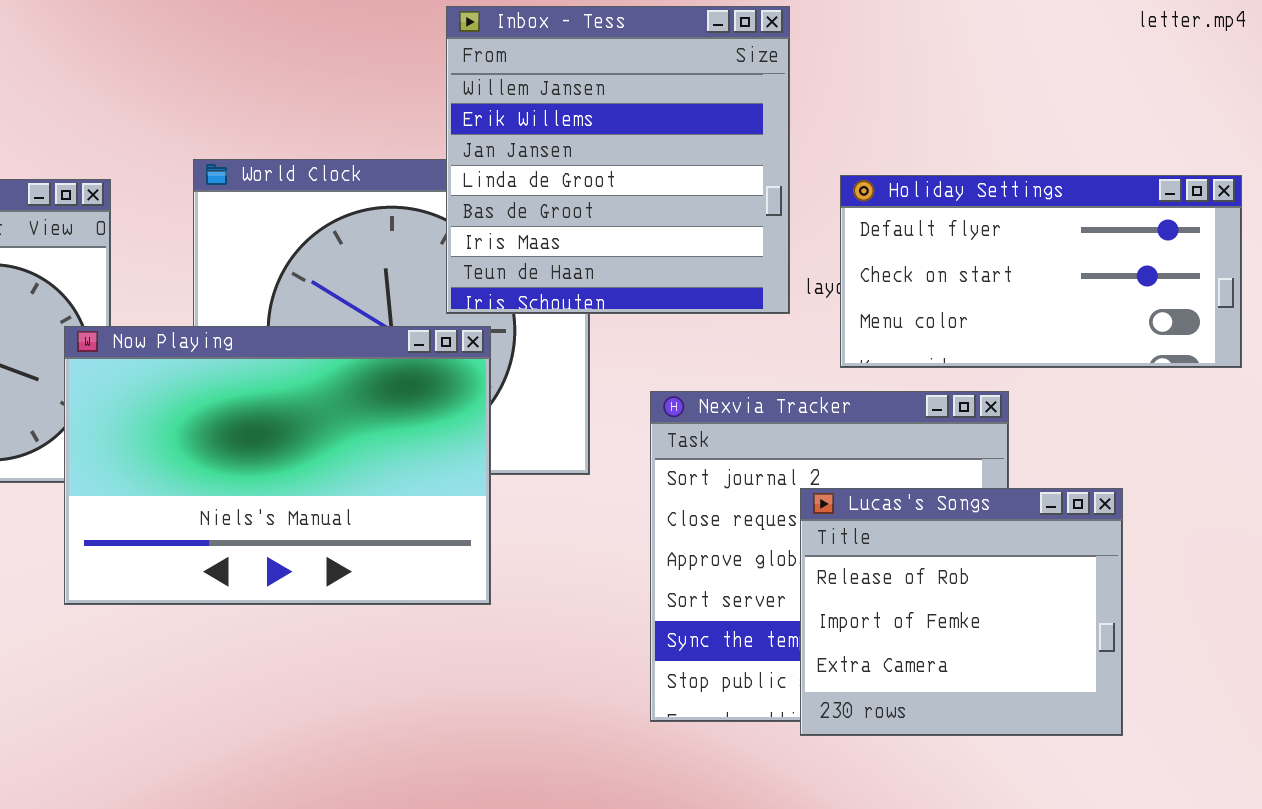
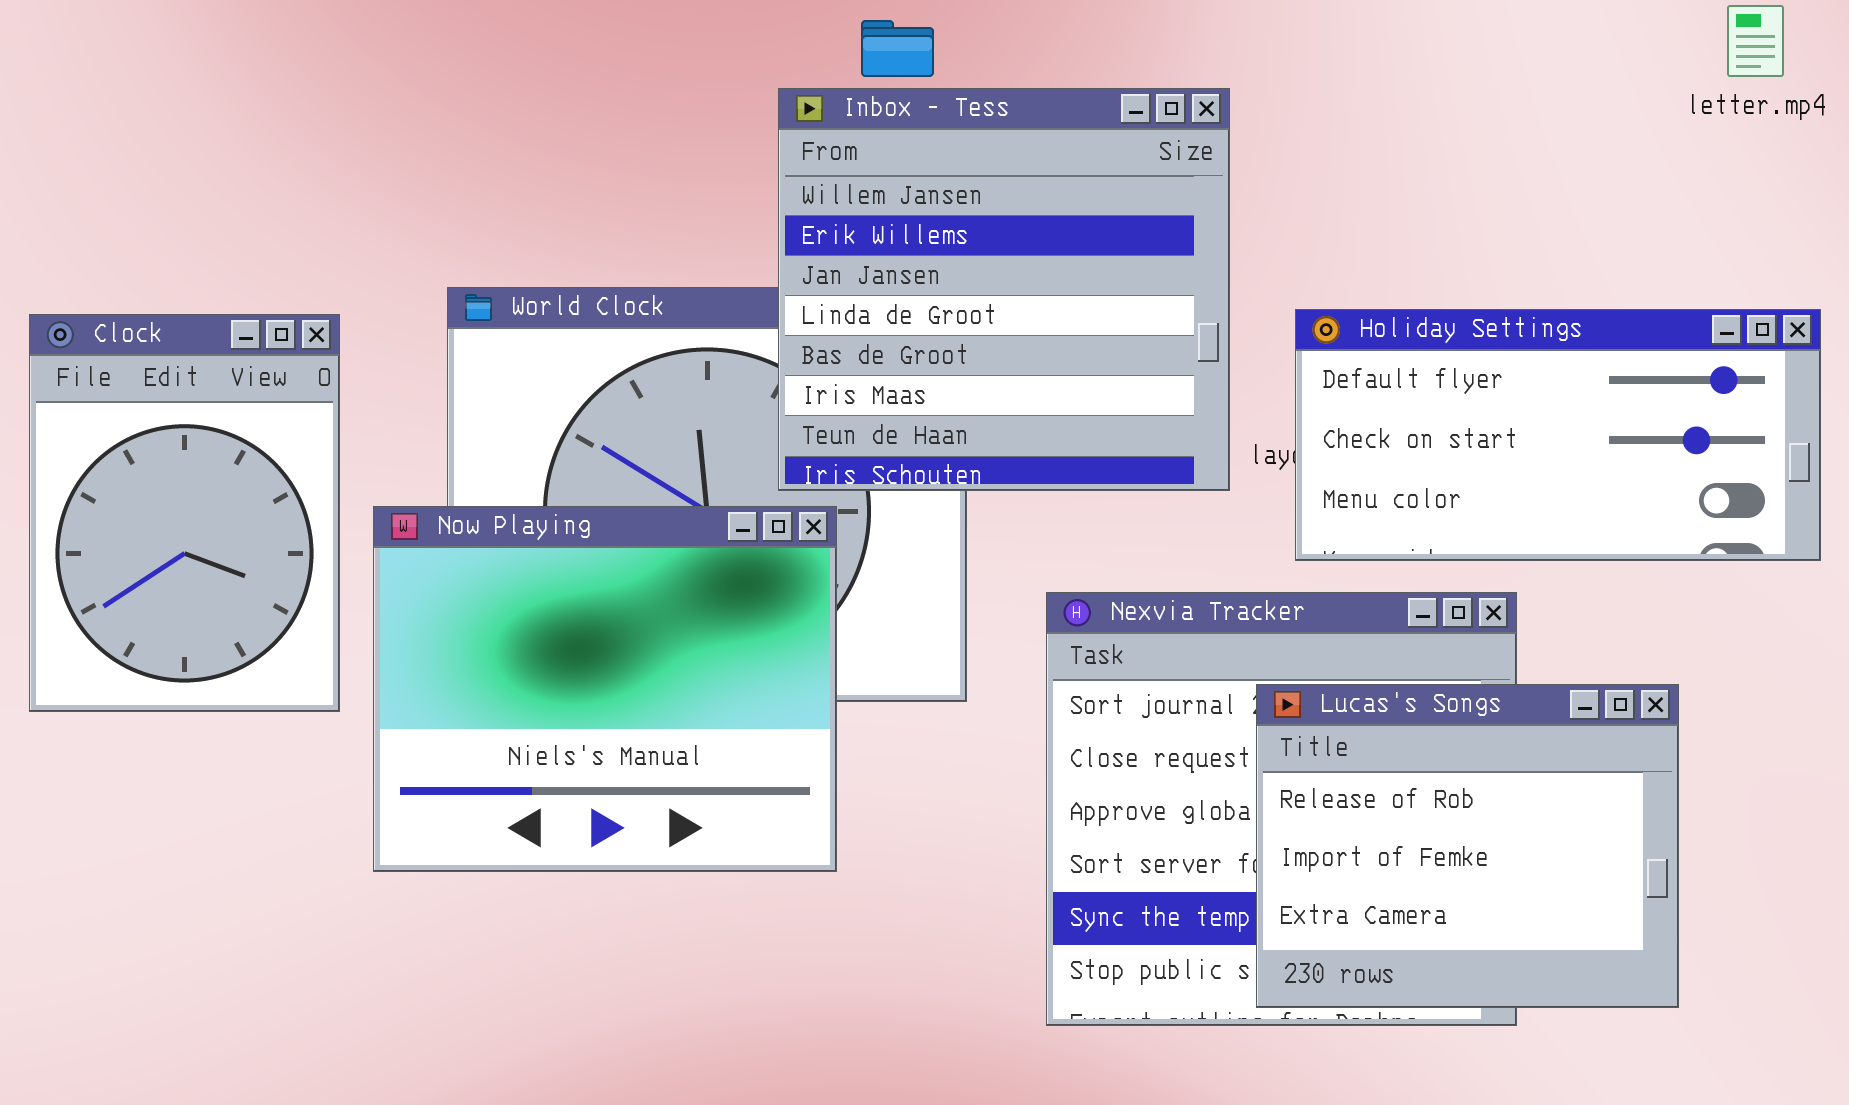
Now Playing: [64,326,491,605] -> [373,506,837,872], resized
Lucas's Songs: [800,488,1123,736] -> [1256,684,1679,1008], moved

